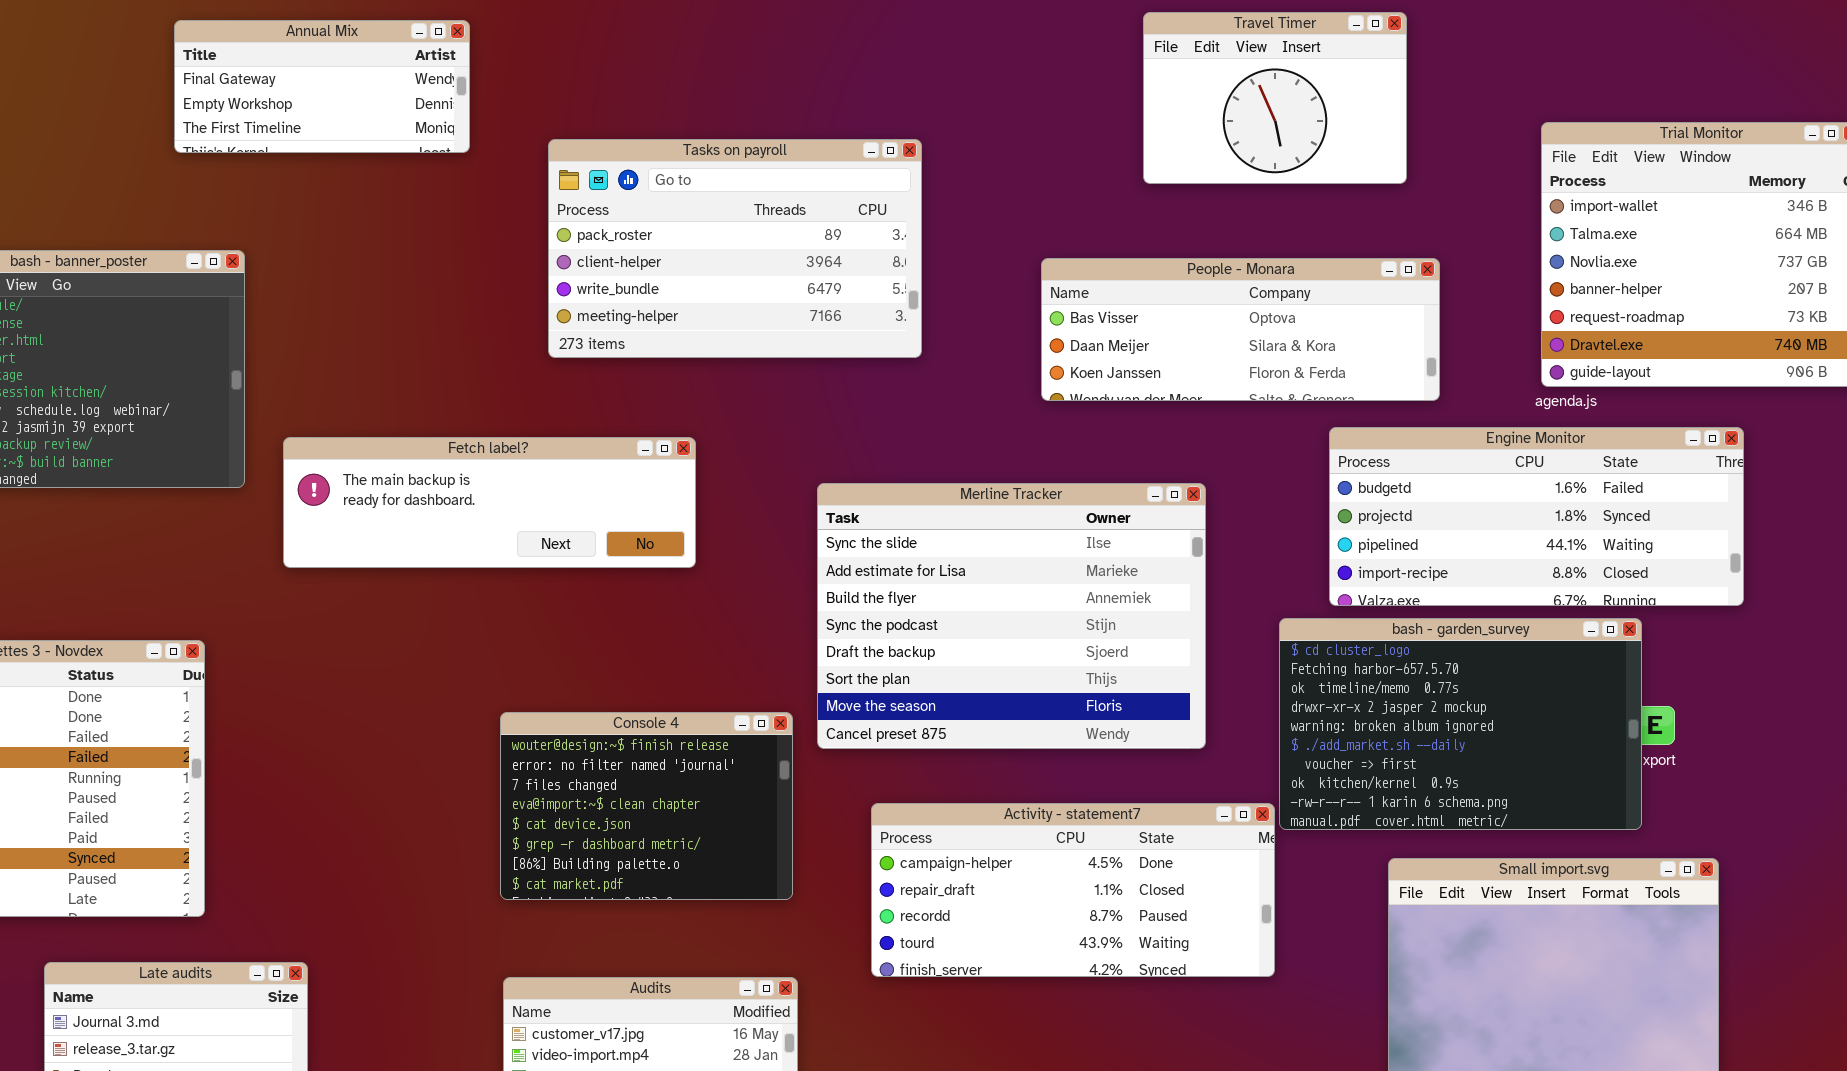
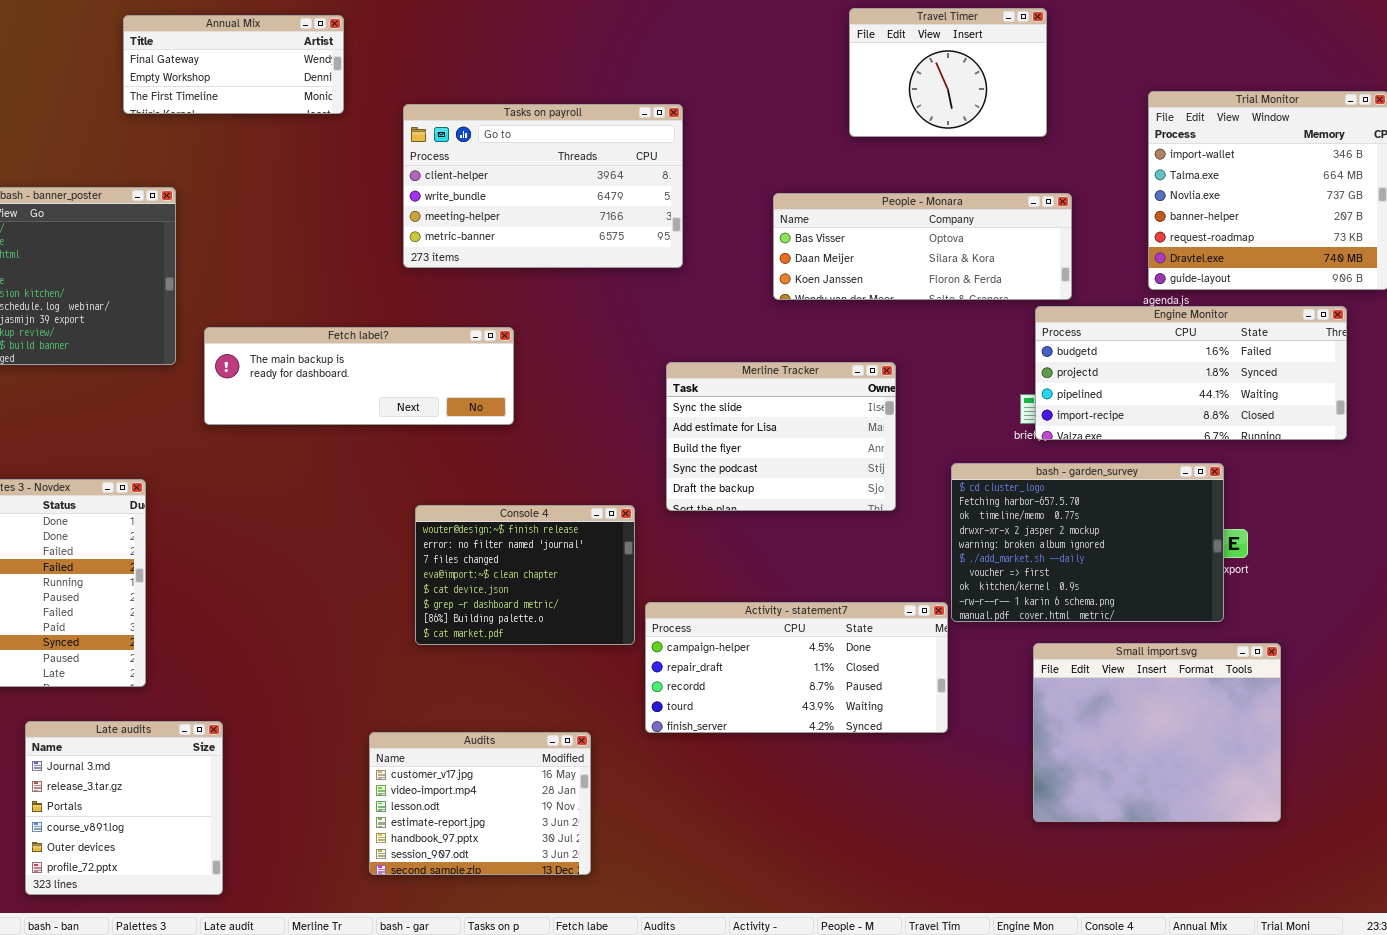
Tasks on payroll: [548,139,922,358] -> [403,104,683,268], scrolled down 1 row
Engine Monitor: [1329,427,1744,606] -> [1035,306,1347,440], moved
Merline Tracker: [817,483,1206,749] -> [666,362,896,511], resized
Console 4: [500,712,793,900] -> [415,505,635,645], moved

